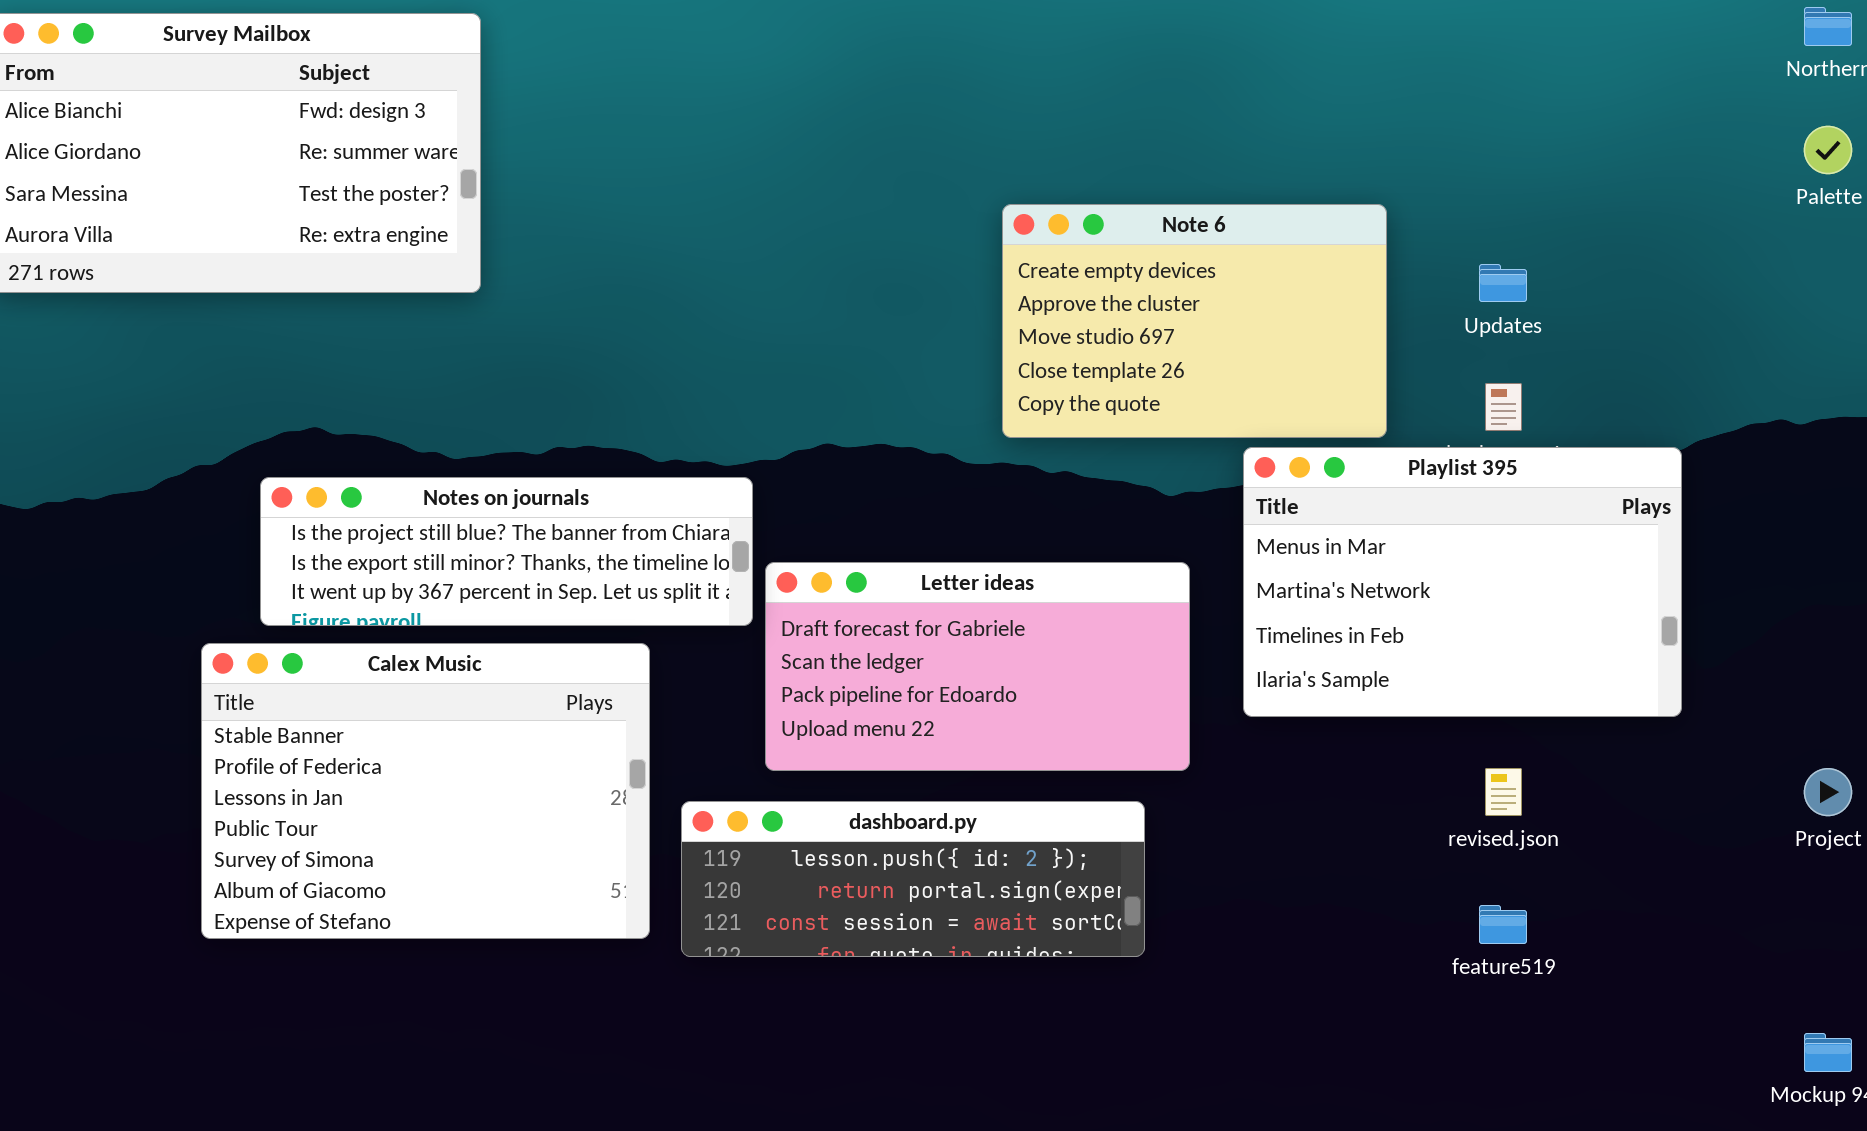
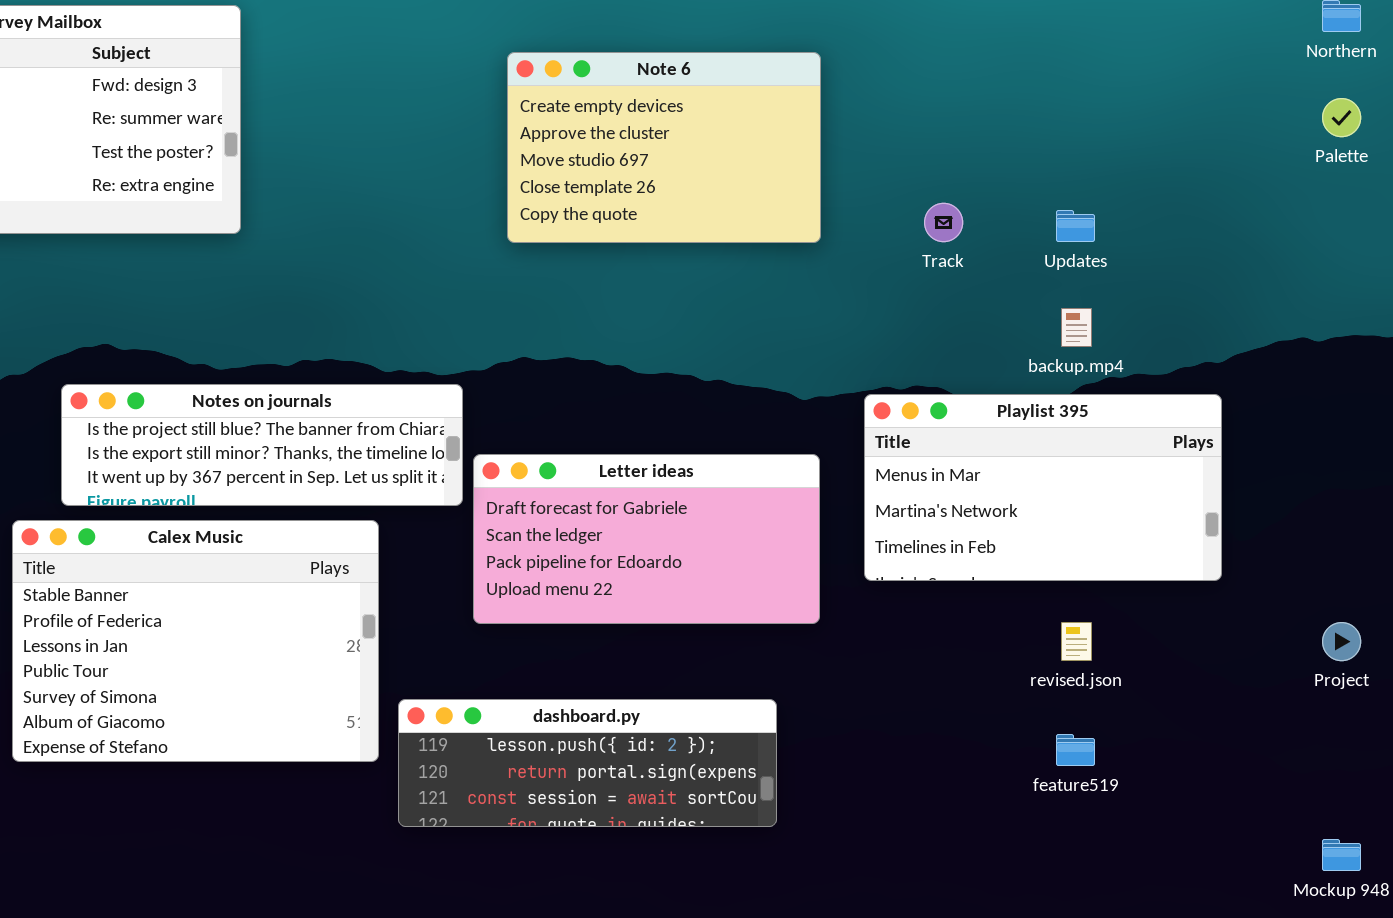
Note 6: [1002,204,1387,438] -> [507,52,821,243], moved
Playlist 395: [1243,447,1682,717] -> [864,394,1222,581], resized
dashboard.py: [681,801,1145,957] -> [398,699,777,827], moved

